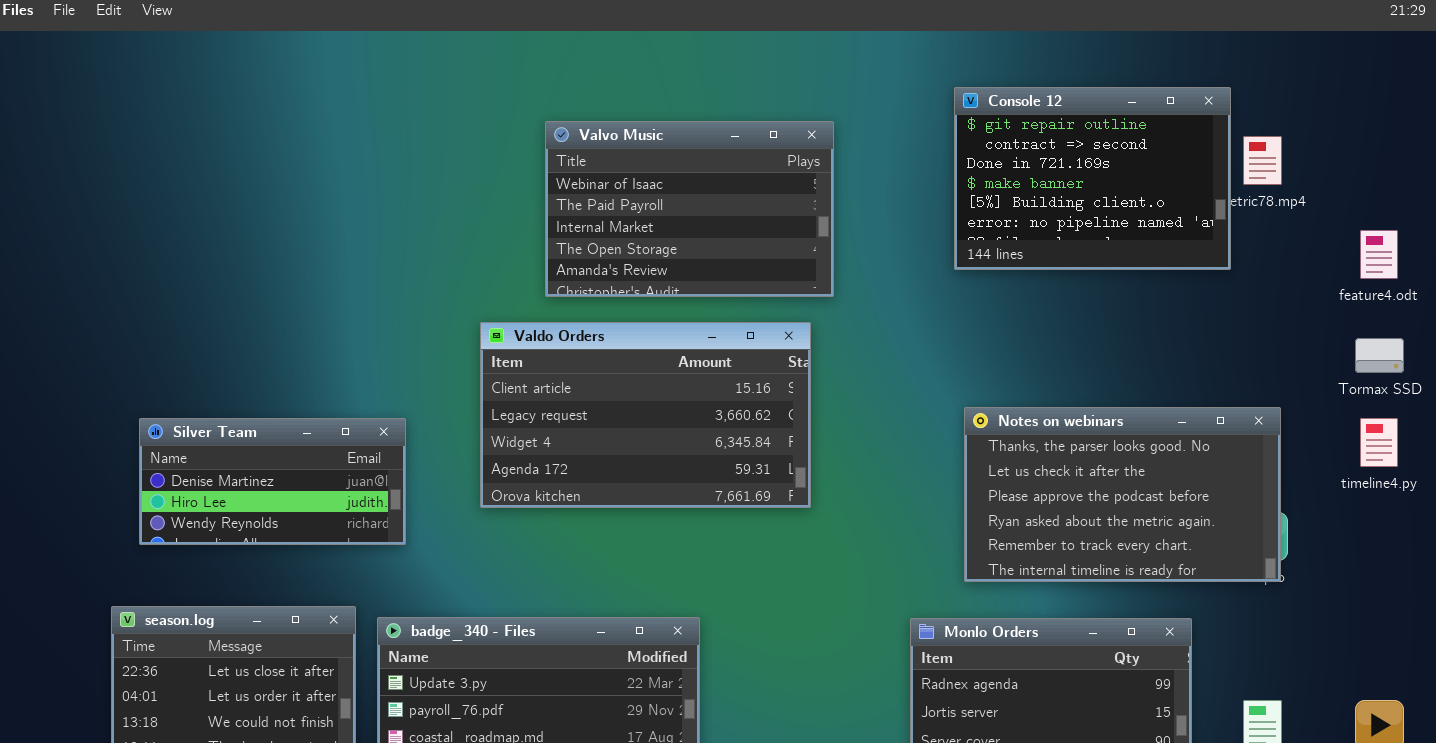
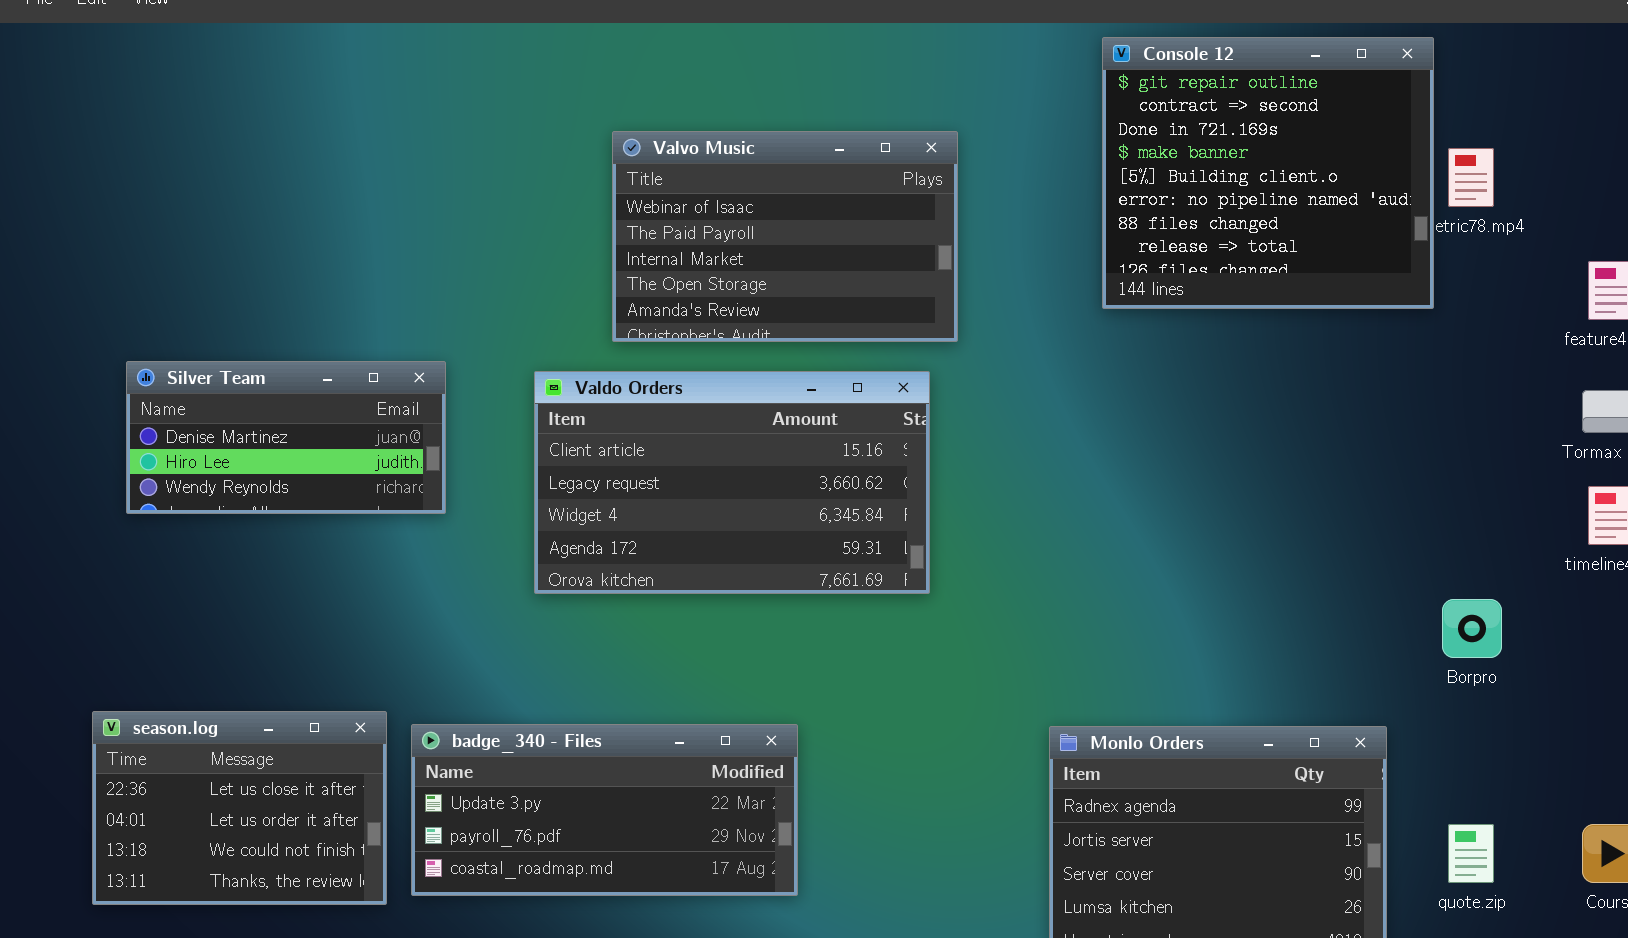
Console 12: [954,87,1231,270] -> [1102,37,1434,309], resized
Notes on webinars: [964,407,1281,582] -> none, closed
Silver Team: [139,418,406,545] -> [126,361,446,514], moved

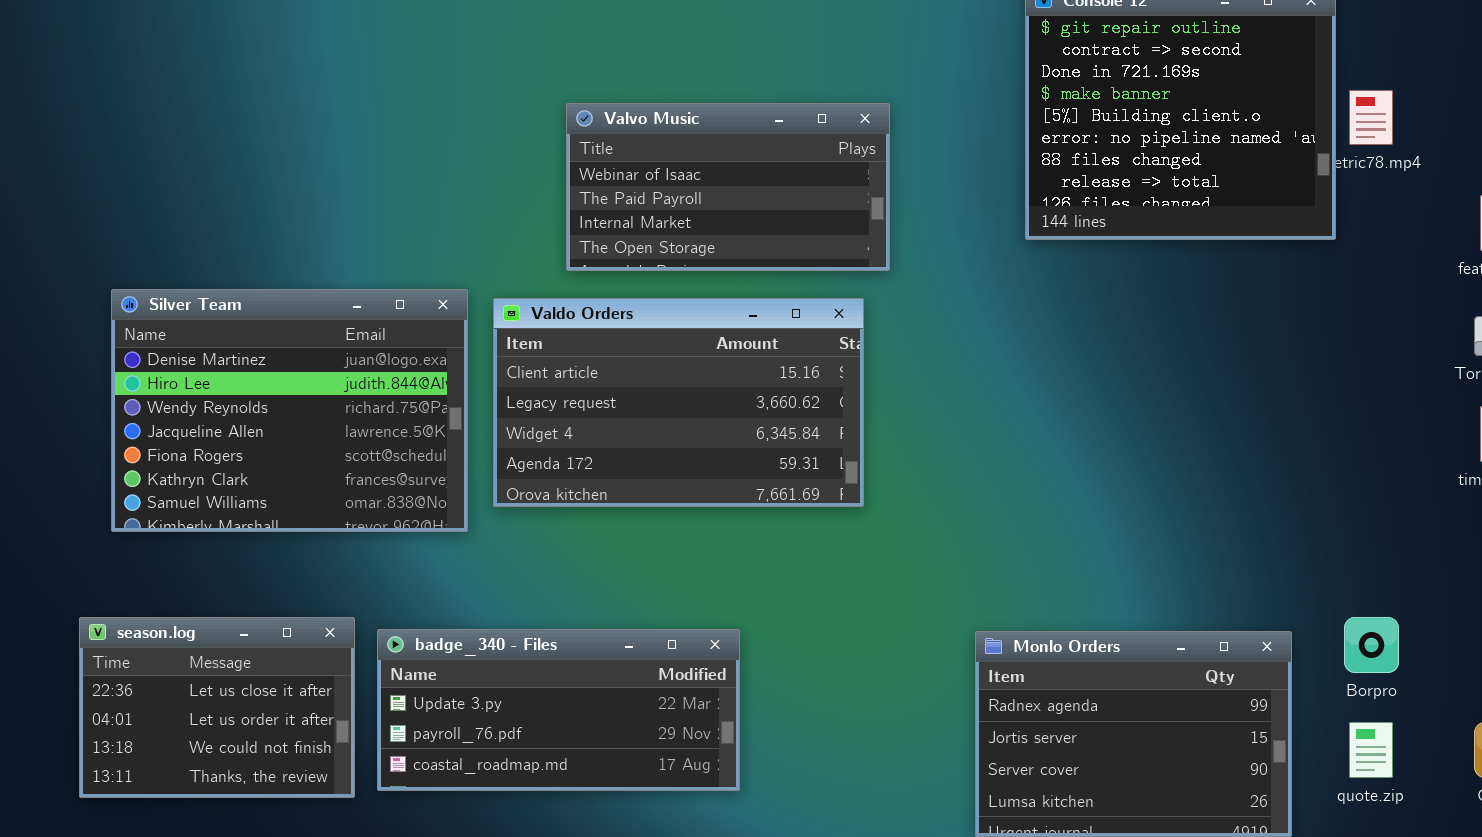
Valvo Music: [612,131,958,342] -> [566,103,890,271], resized
Silver Team: [126,361,446,514] -> [111,289,468,532], resized
Borpro: [1442,599,1502,658] -> [1344,617,1399,673], moved

